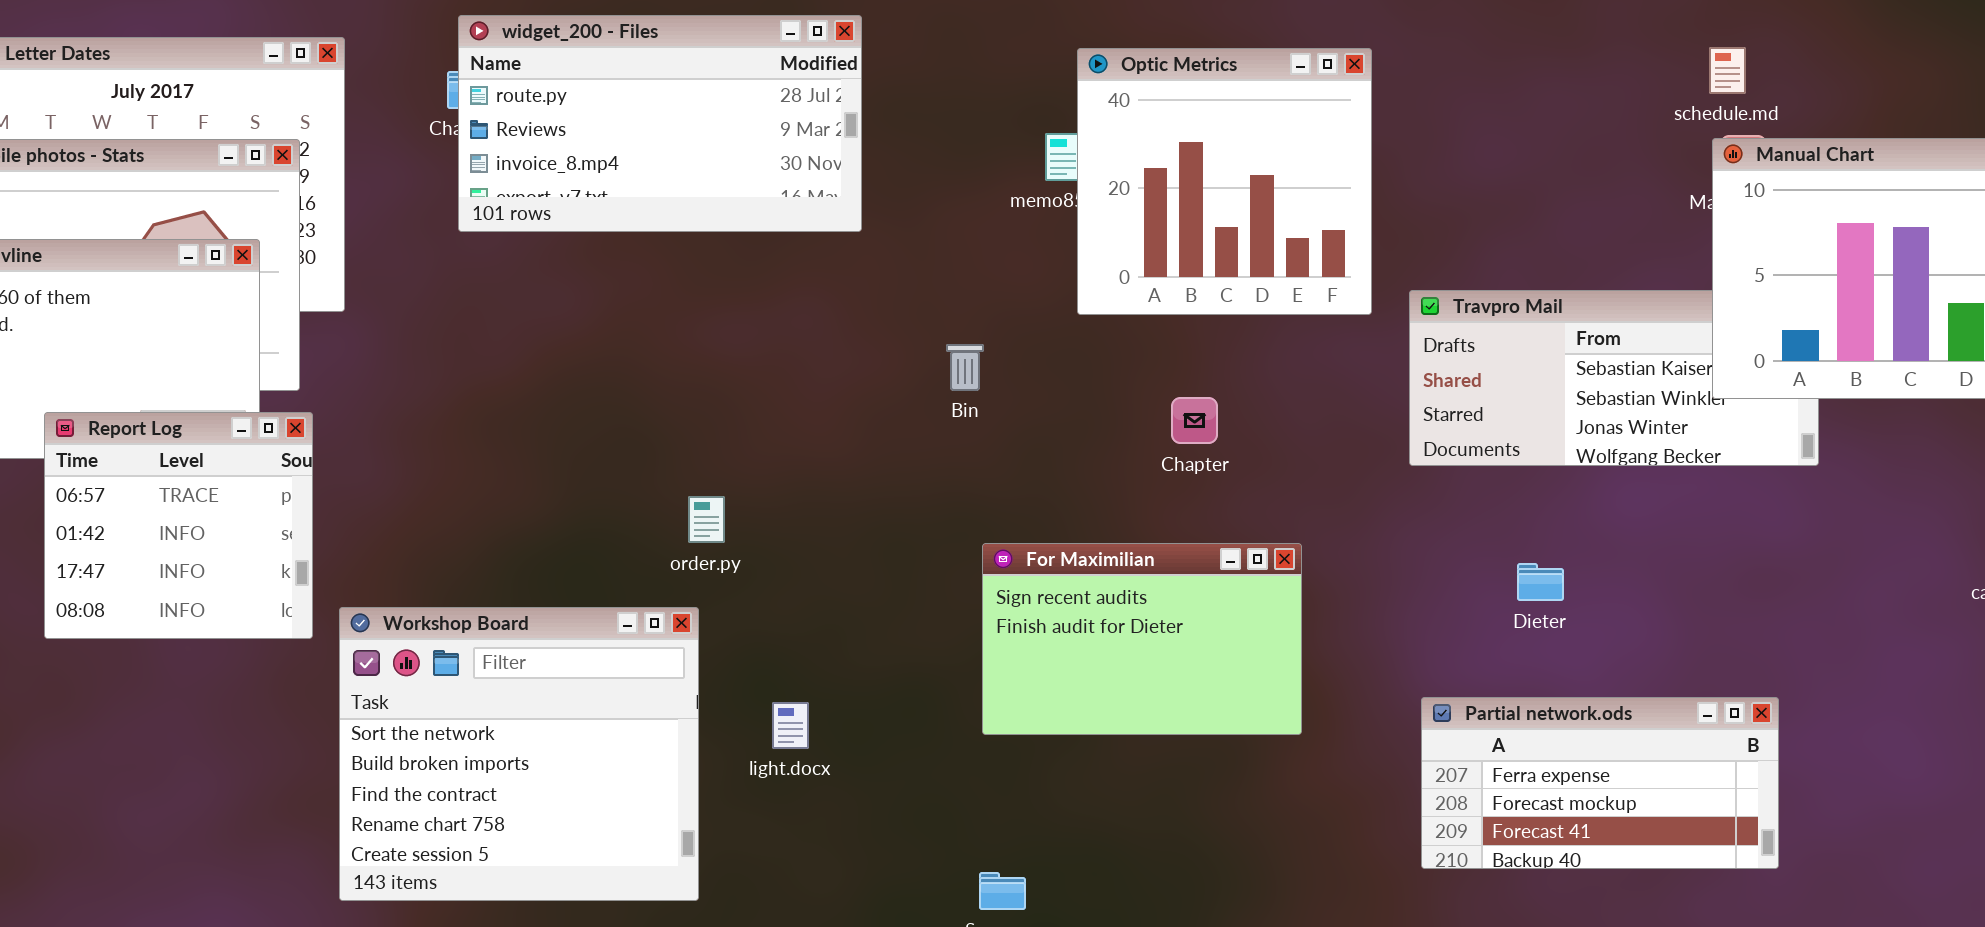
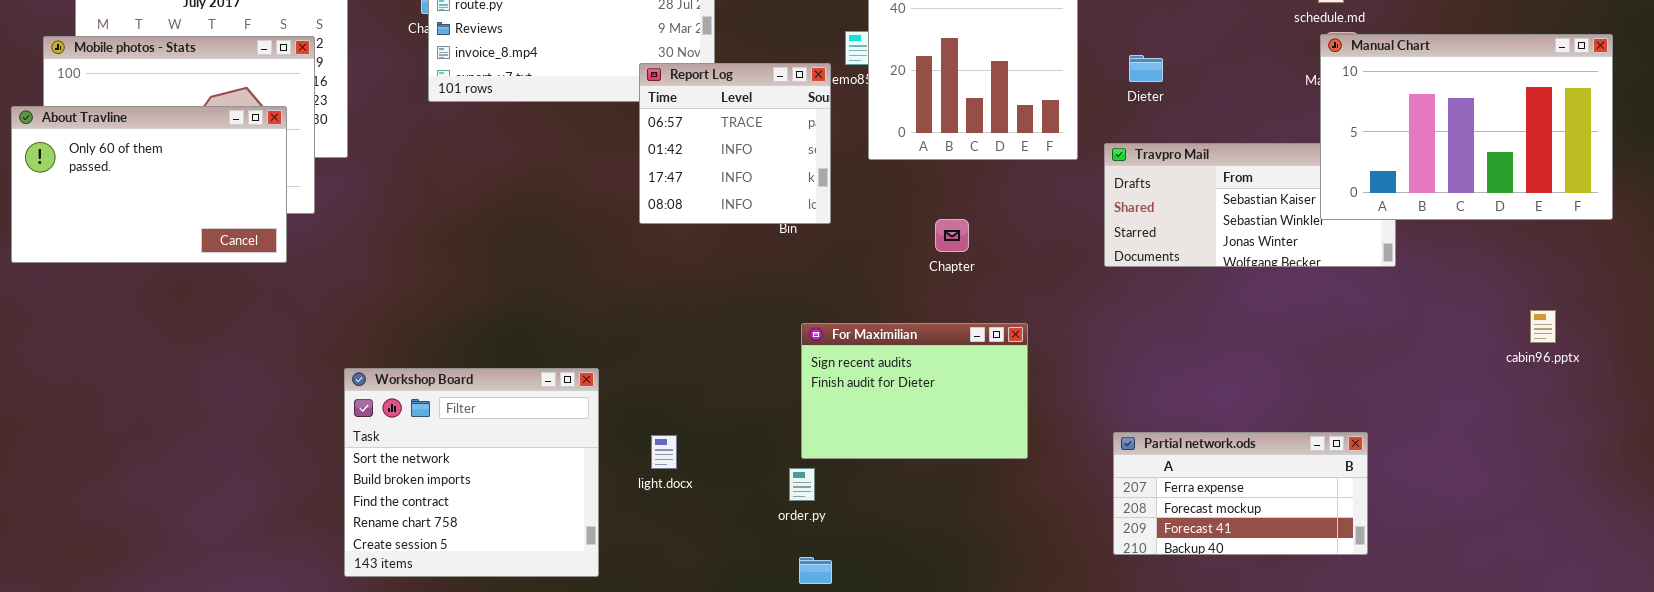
Report Log: [44,412,313,639] -> [639,63,831,224], moved
order.py: [688,496,725,543] -> [789,468,815,501], moved
Dieter: [1517,563,1564,601] -> [1129,55,1163,82], moved

